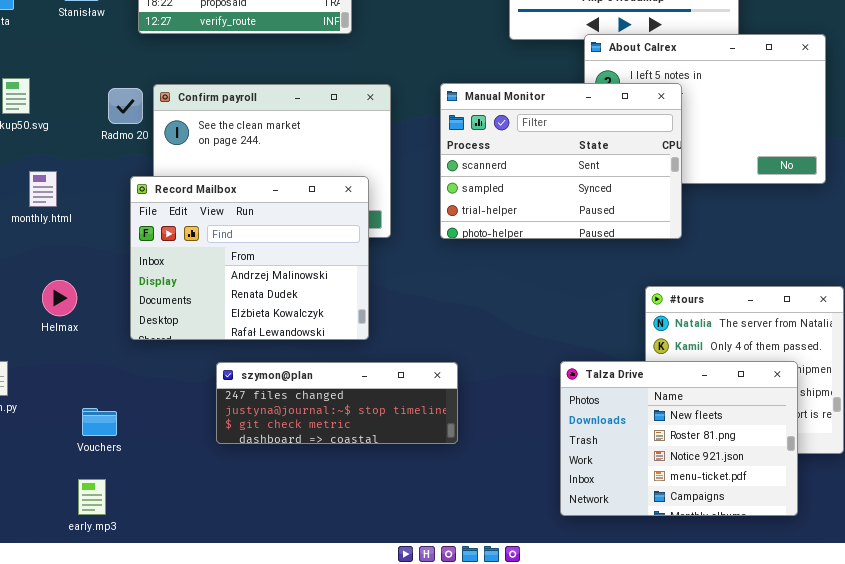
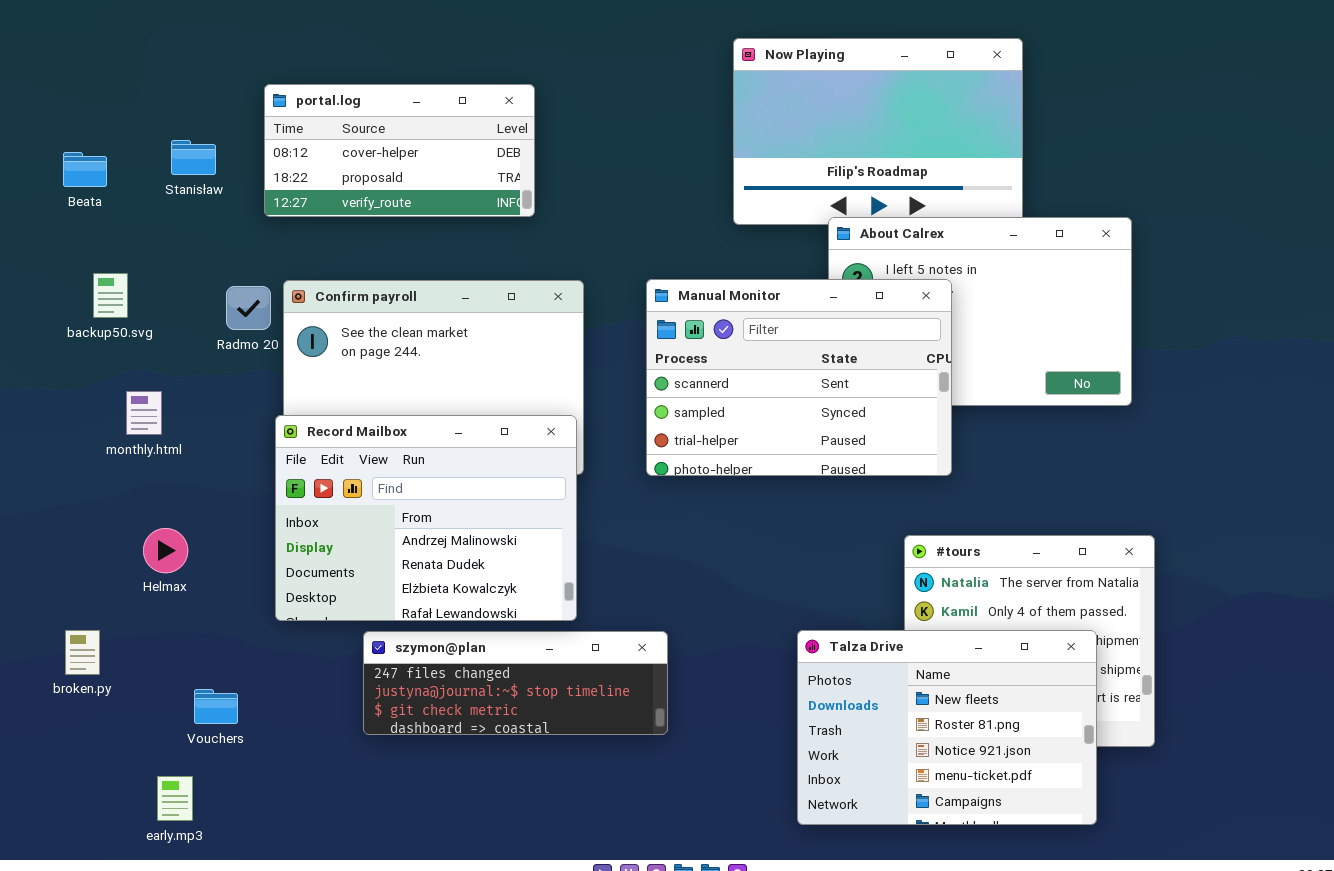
Record Mailbox: [130,176,369,340] -> [275,415,577,621], moved
early.mp3: [78,479,106,515] -> [157,776,193,821], moved

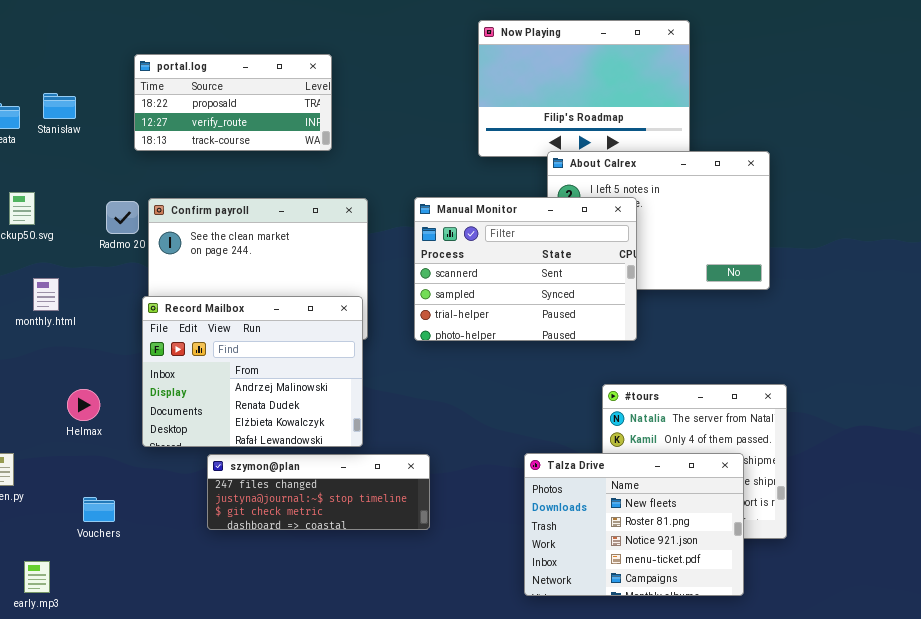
portal.log: [264,84,535,217] -> [134,54,332,151], scrolled down 1 row
Stanisław: [171,140,216,175] -> [43,93,76,119], moved
Helmax: [143,528,188,573] -> [67,389,100,421], moved
early.mp3: [157,776,193,821] -> [24,561,50,593], moved

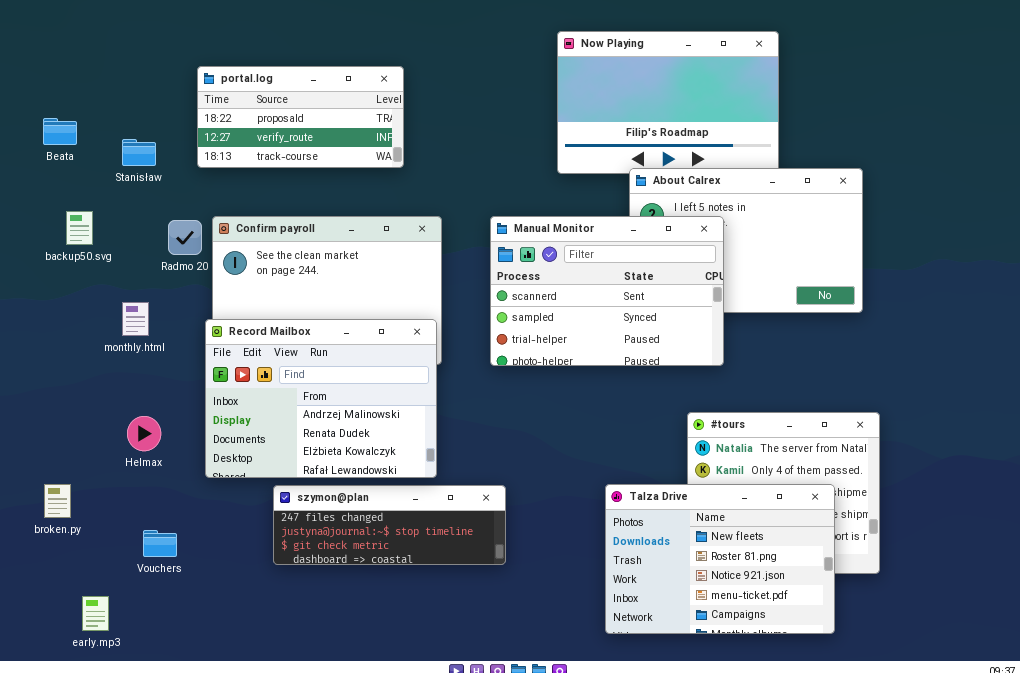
Stanisław: [43,93,76,119] -> [122,139,156,166], moved
monthly.html: [33,278,59,311] -> [122,302,149,336], moved

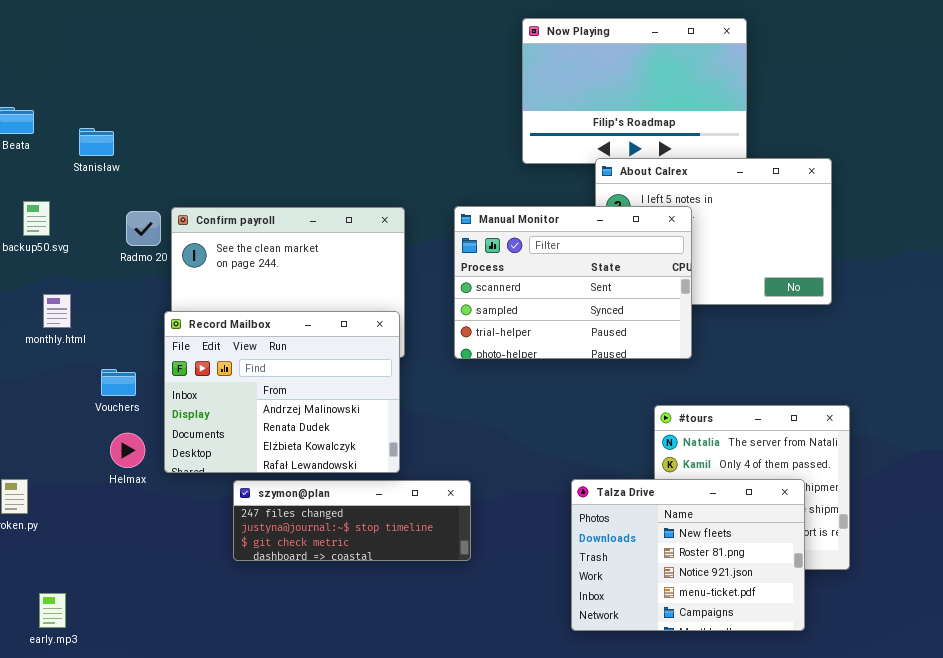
portal.log: [197,66,404,168] -> none, closed
monthly.html: [122,302,149,336] -> [43,294,71,328], moved
Helmax: [127,416,161,451] -> [110,433,145,468], moved
Vouchers: [143,530,177,557] -> [101,369,136,396], moved

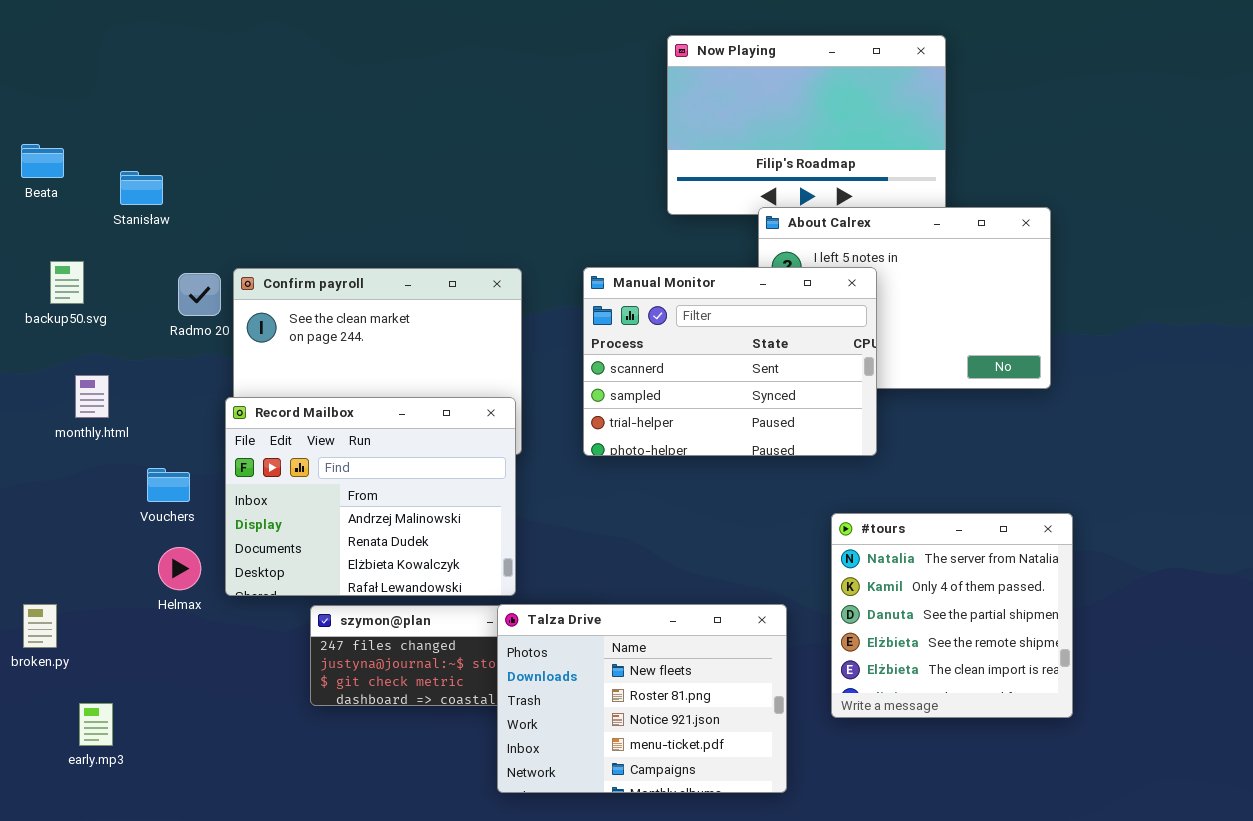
Talza Drive: [571,479,805,631] -> [497,604,787,793], moved
early.mp3: [39,593,66,628] -> [79,703,113,746], moved

